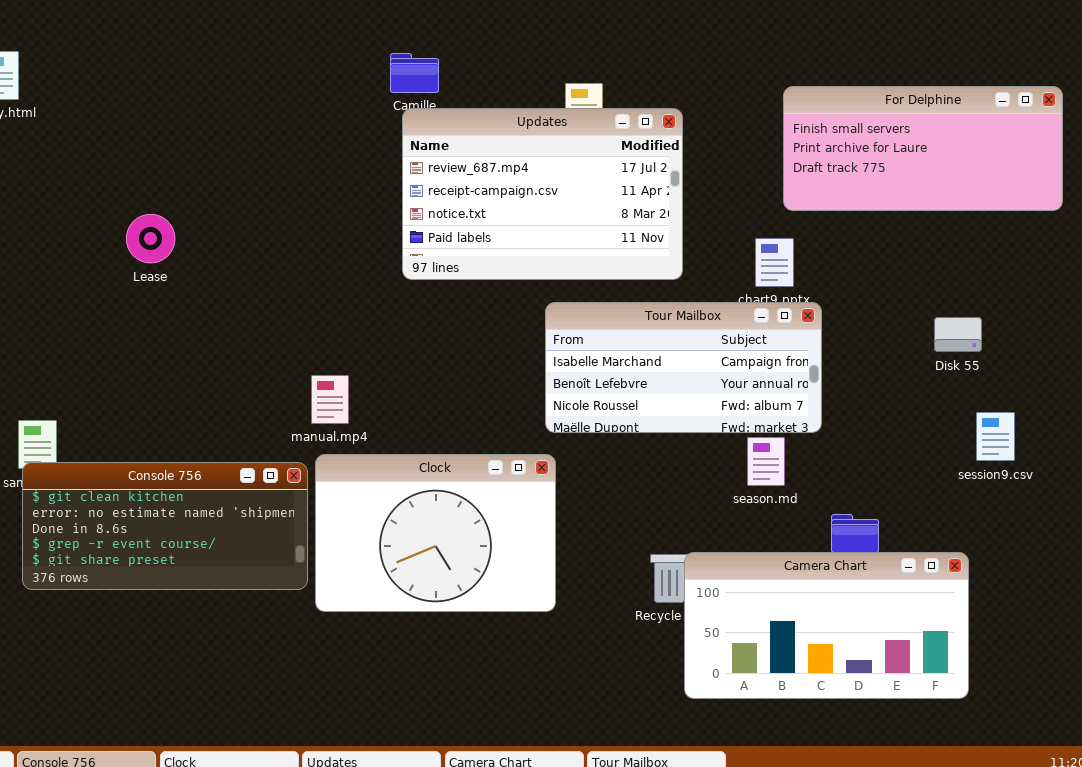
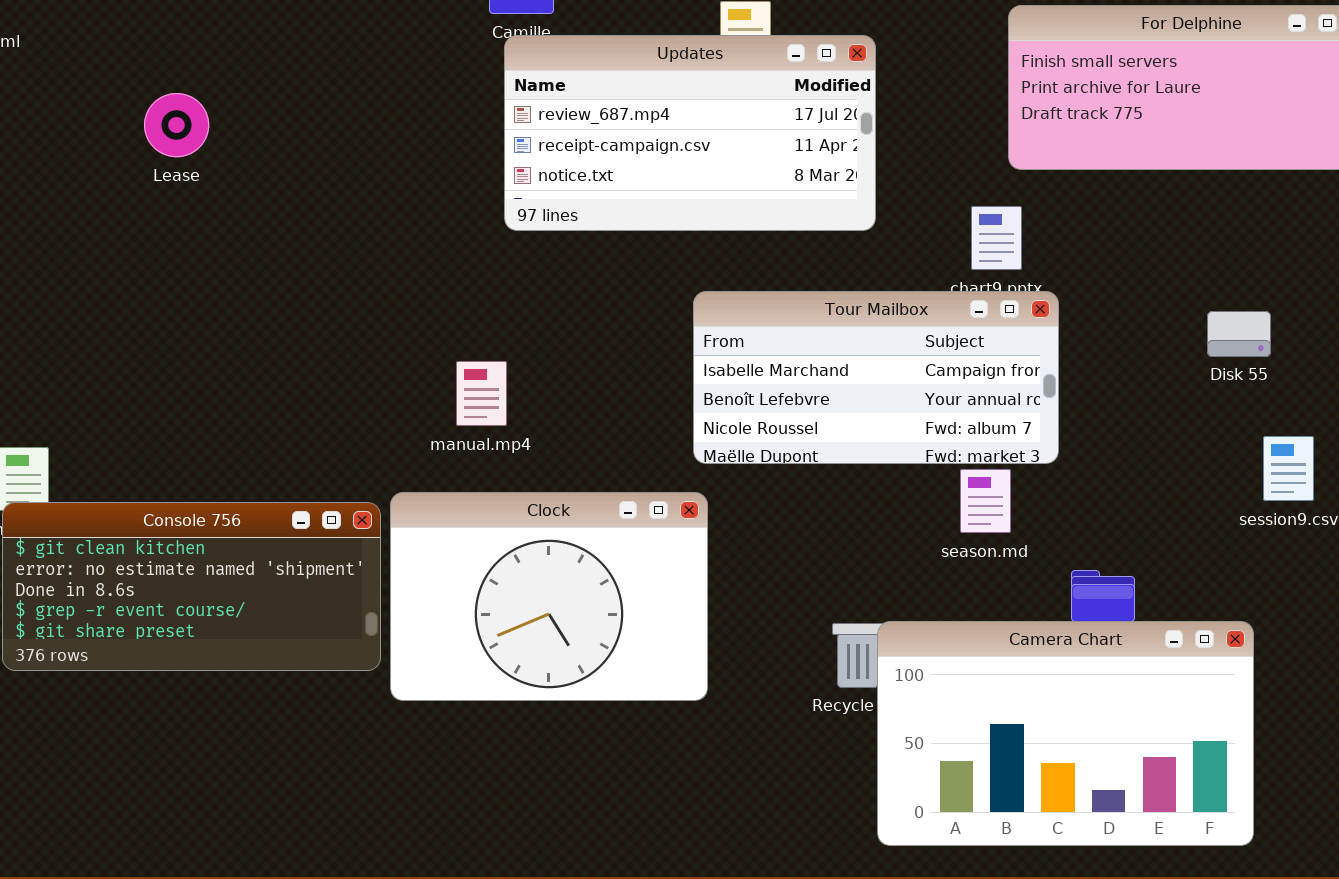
Updates: [402,108,683,280] -> [504,35,876,231], resized
Lease: [126,214,175,263] -> [144,93,209,157], moved
manual.mp4: [311,375,349,424] -> [456,361,507,426], moved
Camera Chart: [684,552,969,699] -> [877,621,1254,846], resized

